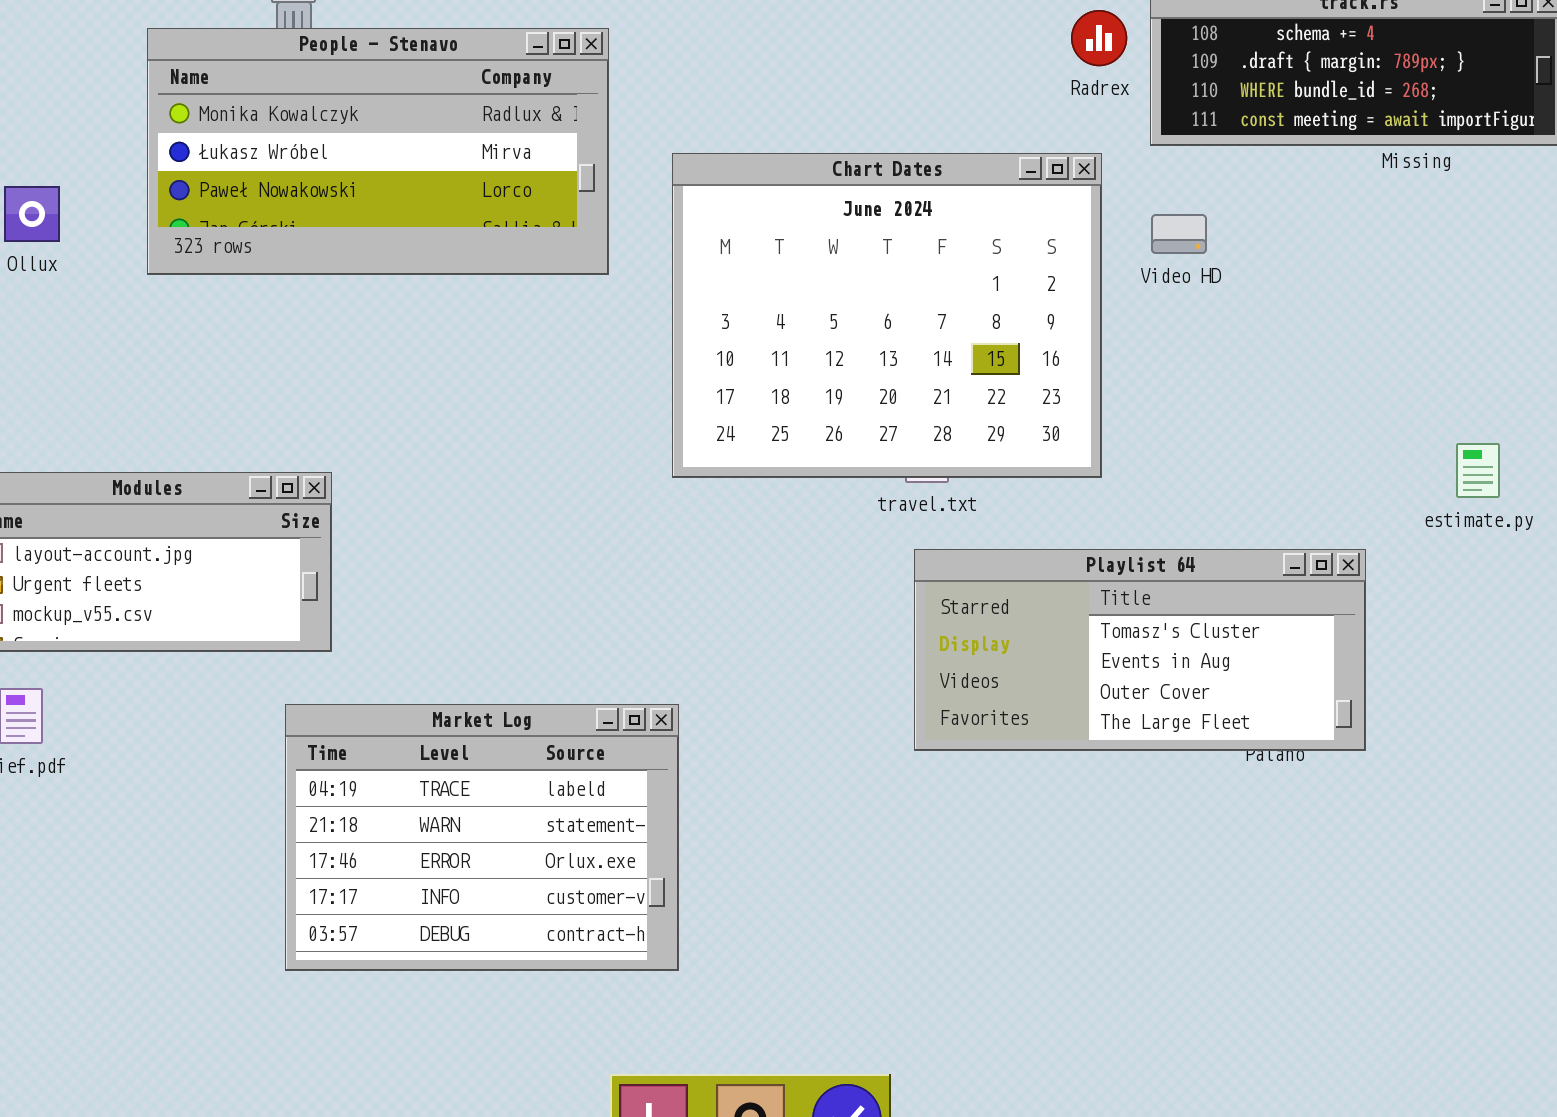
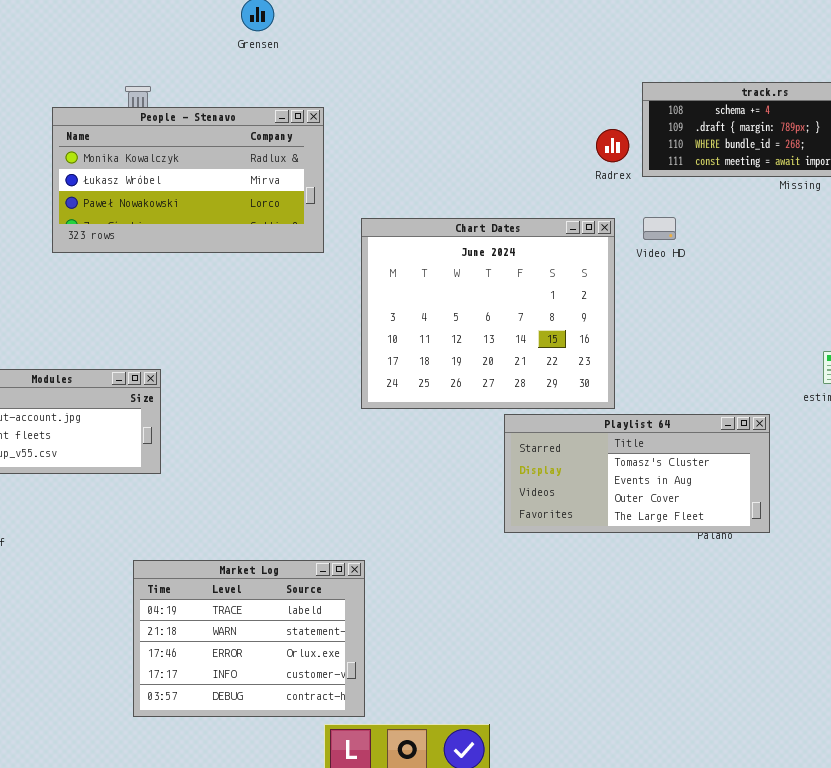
Radrex: [1071,10,1127,66] -> [596,129,629,162], moved
Chart Dates: [672,153,1102,478] -> [361,218,615,409], moved
Market Log: [285,704,679,971] -> [133,560,365,717], moved

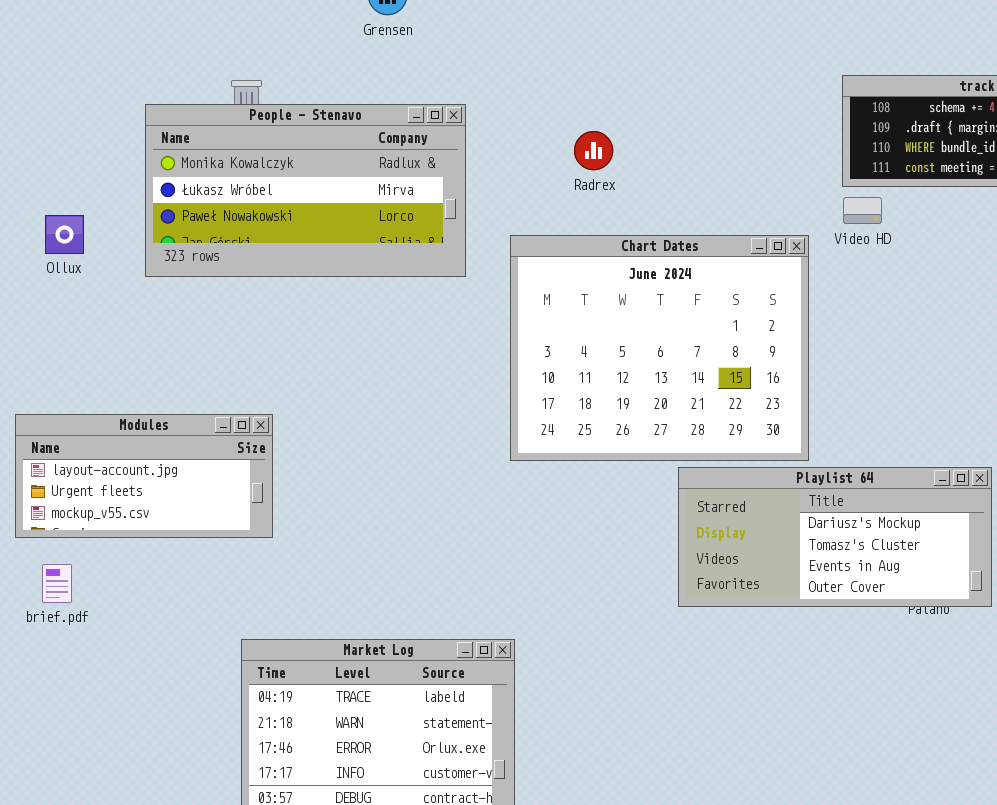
Radrex: [596,129,629,162] -> [574,131,613,170], moved
Video HD: [643,217,676,240] -> [843,197,882,224], moved
Playlist 64: [504,414,770,533] -> [678,467,992,607], scrolled up 1 row

